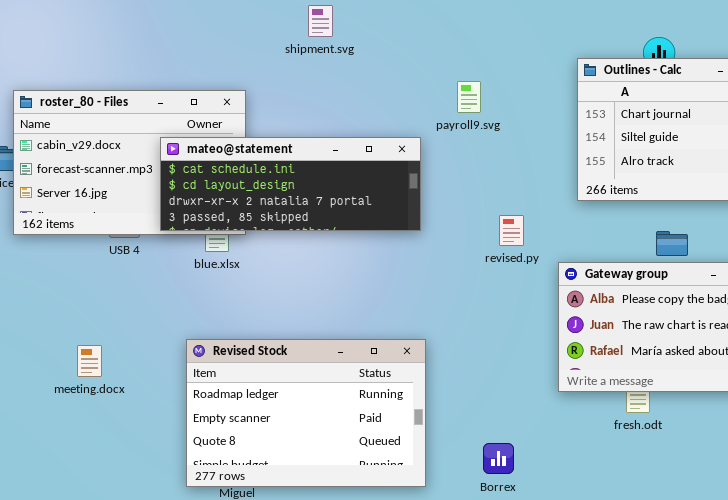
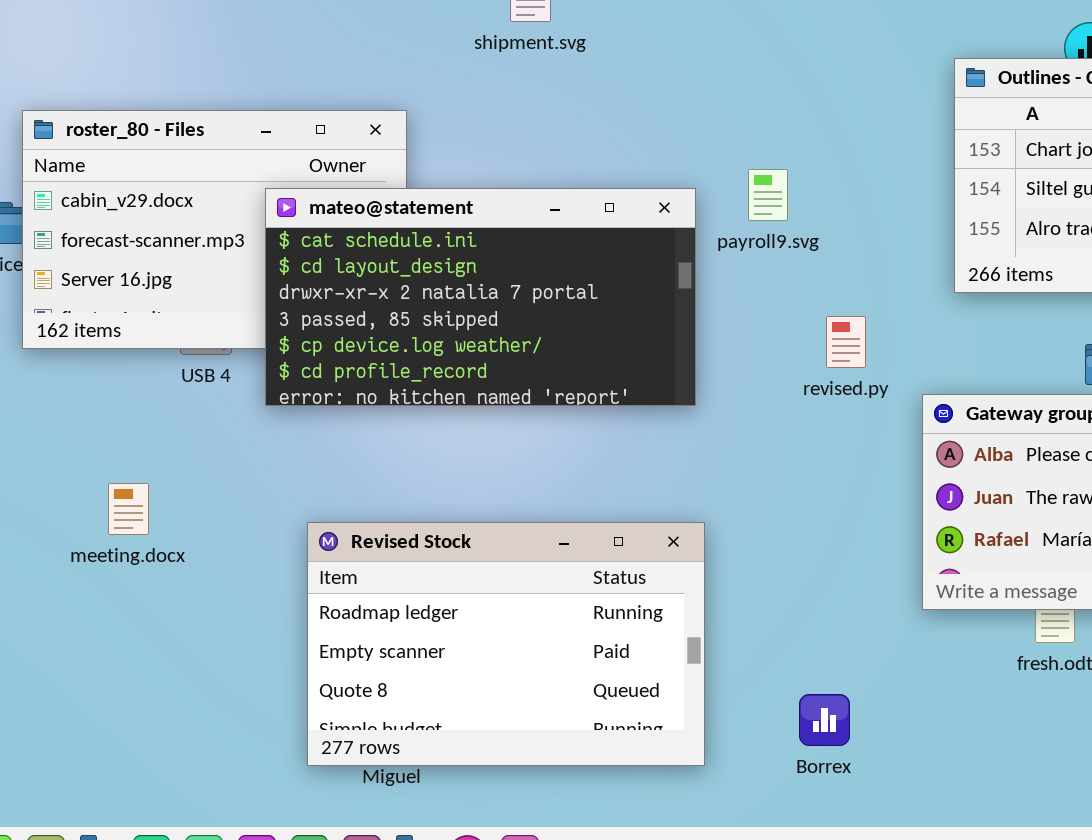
payroll9.svg: [457,81,481,113] -> [748,169,788,221], moved
mateo@statement: [160,137,421,231] -> [265,188,696,406], resized
meeting.docx: [77,345,102,377] -> [108,483,149,535], moved

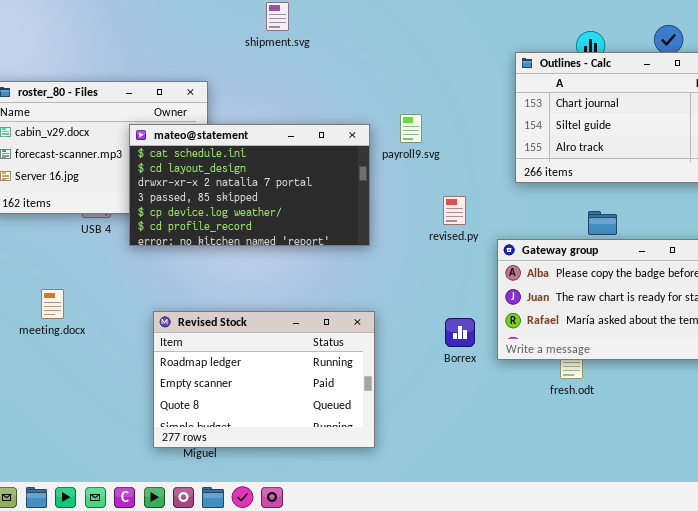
Borrex: [799,694,850,746] -> [445,318,475,347], moved

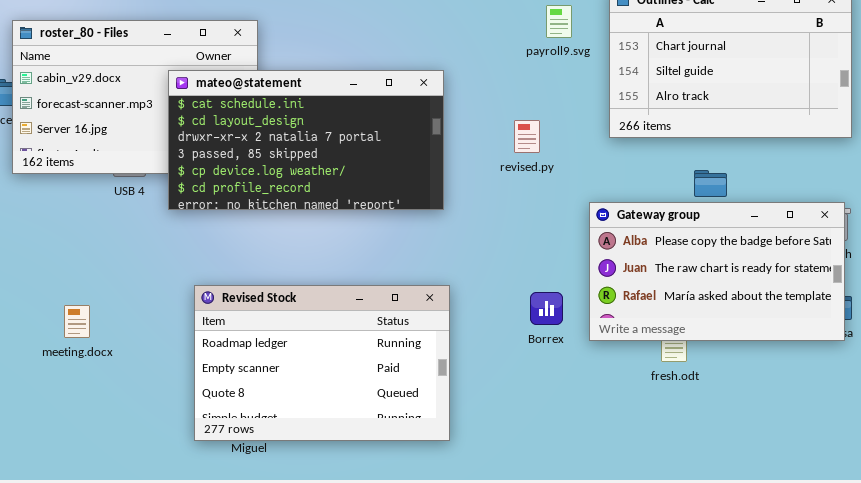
payroll9.svg: [400,114,422,143] -> [546,5,572,38], moved
revised.py: [443,196,466,225] -> [514,120,540,153], moved
meeting.docx: [41,289,64,319] -> [64,305,90,338], moved

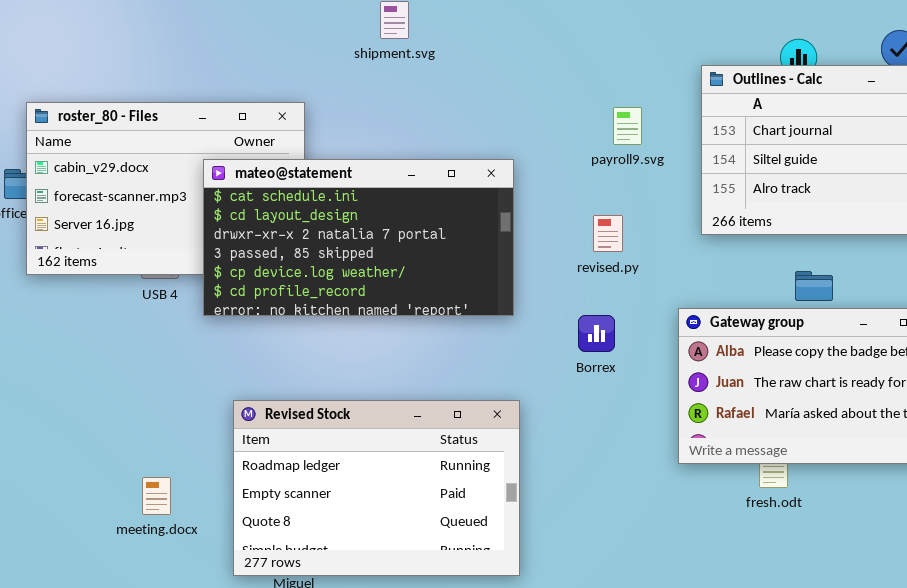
payroll9.svg: [546,5,572,38] -> [613,107,642,145], moved
Borrex: [530,292,563,325] -> [578,315,615,352], moved
meeting.docx: [64,305,90,338] -> [142,477,171,515], moved

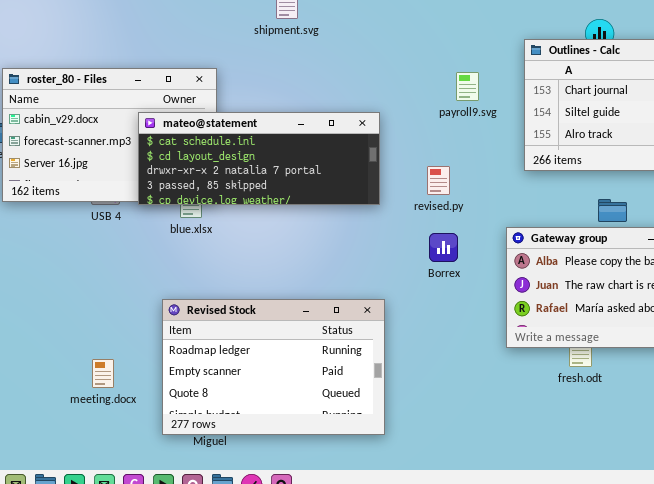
mateo@statement: [203,159,514,316] -> [138,112,380,205], resized
revised.py: [593,215,623,252] -> [427,166,450,195], moved

